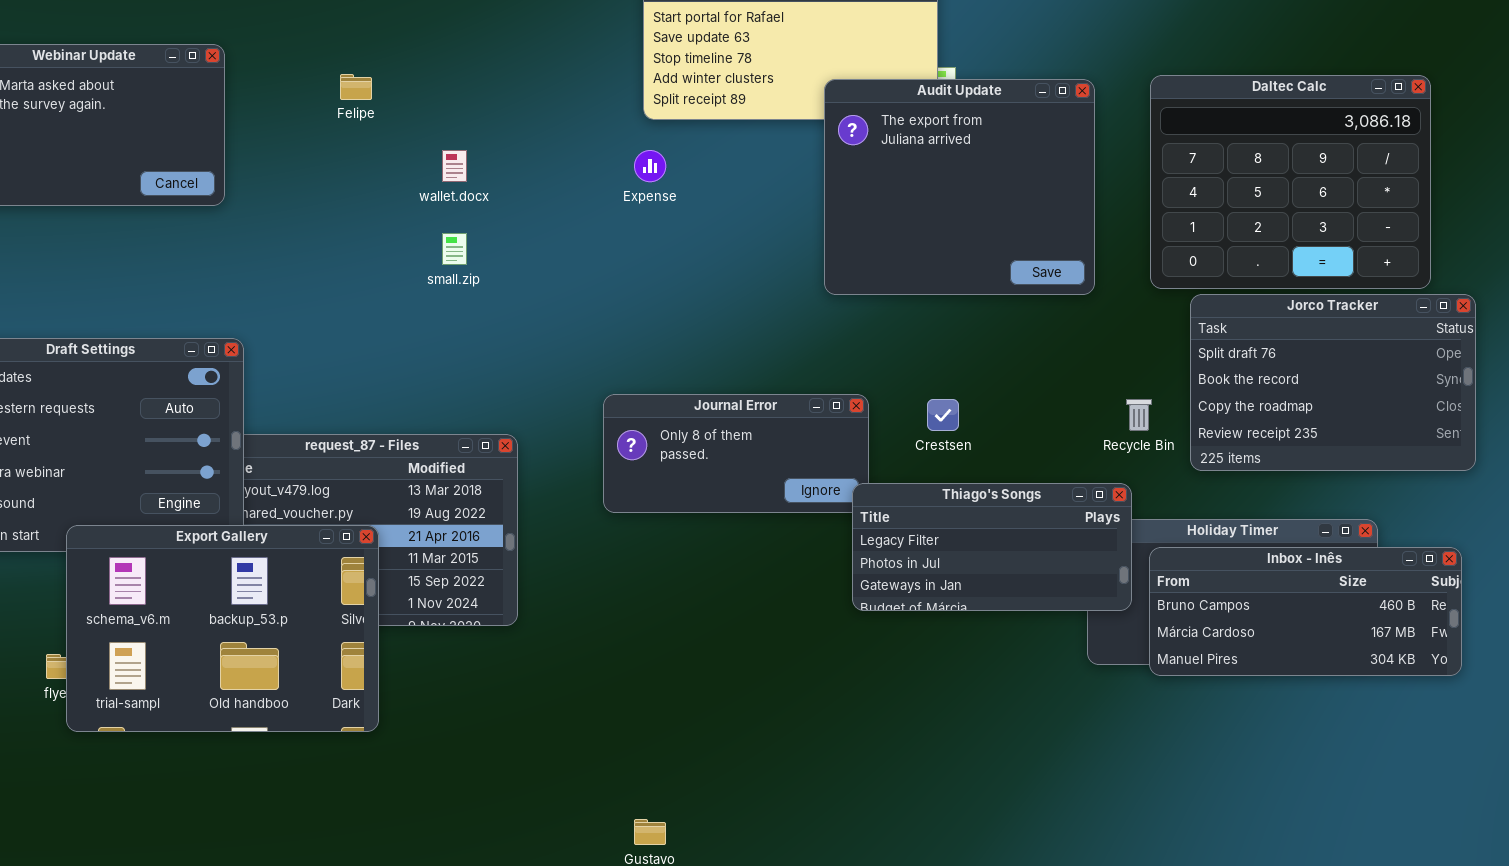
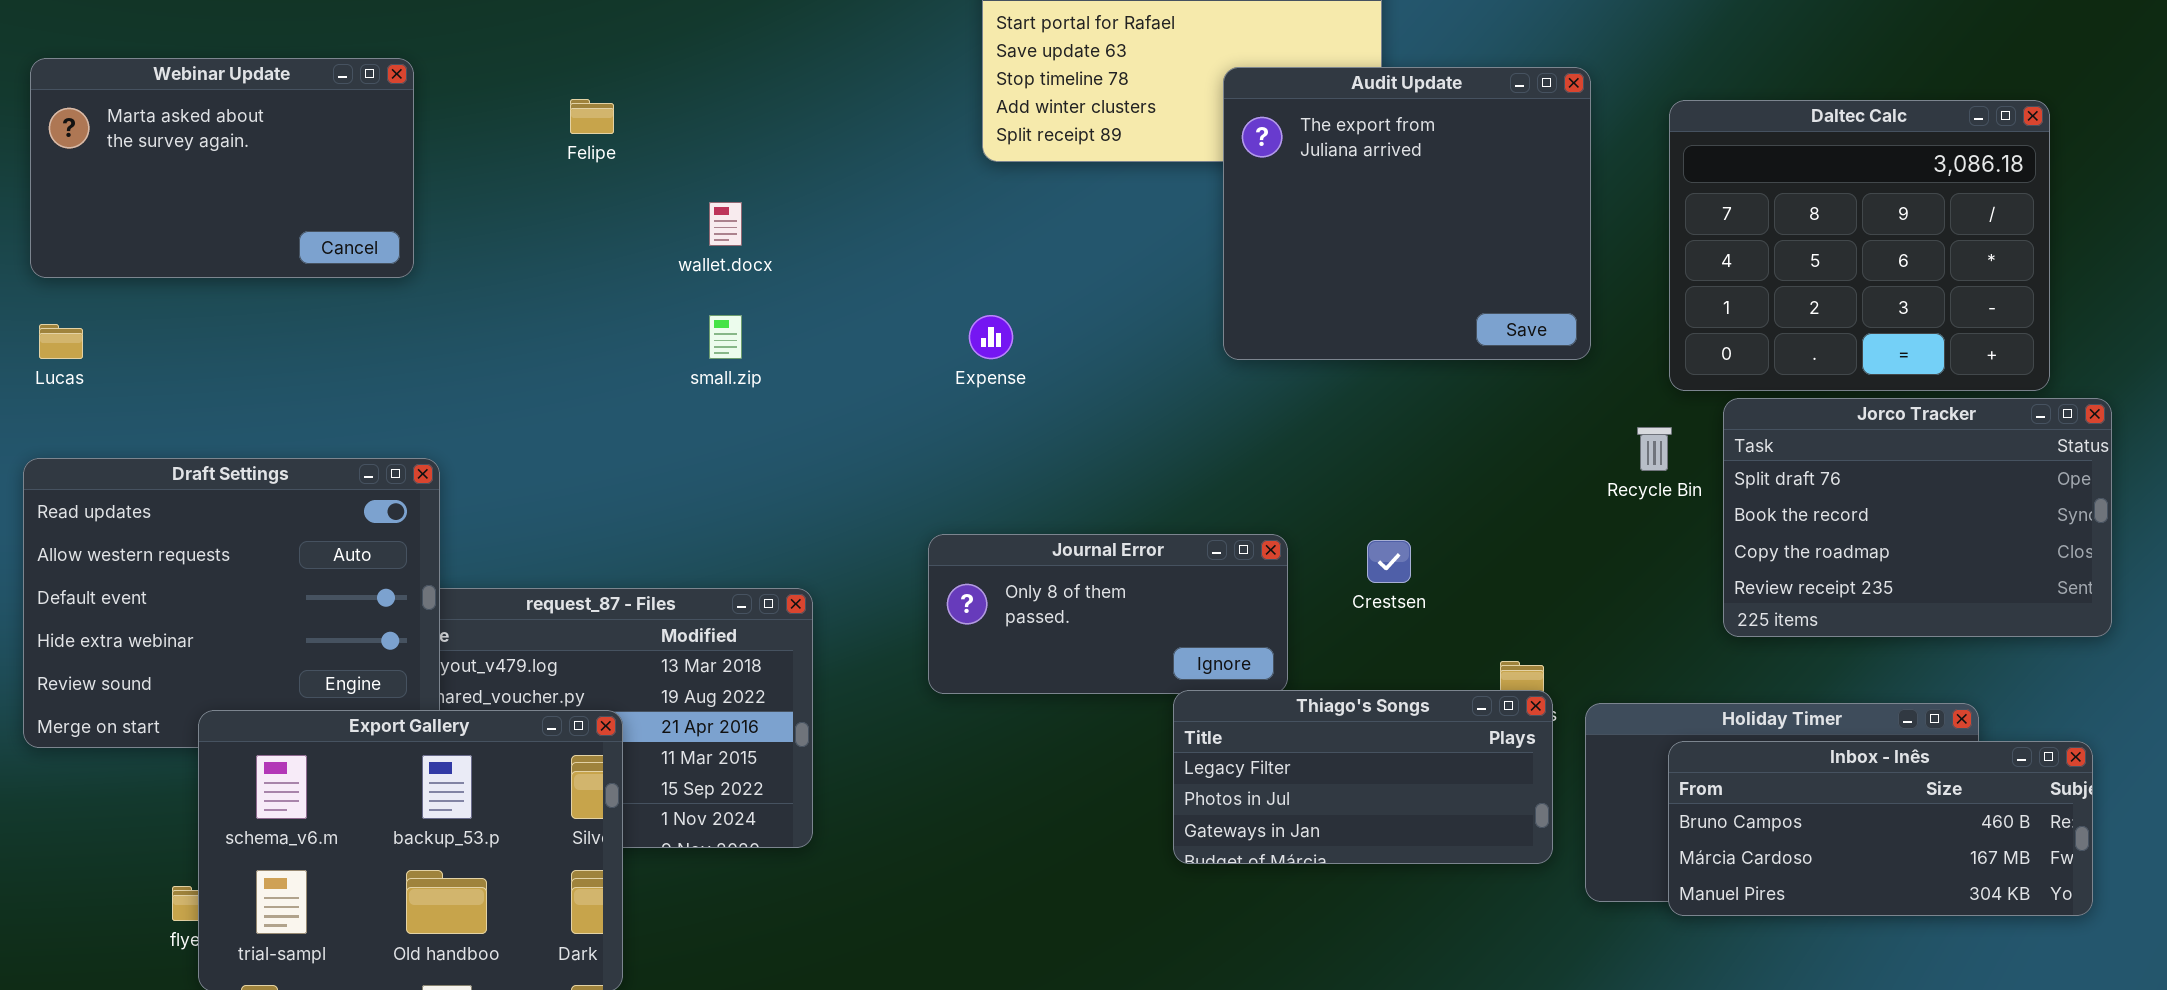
Audit Update: [824,79,1095,295] -> [1223,67,1591,360], moved
Expense: [634,150,666,182] -> [969,315,1013,359], moved
Recycle Bin: [1126,399,1152,431] -> [1637,427,1672,471], moved
Thiago's Songs: [852,483,1132,611] -> [1173,690,1553,864], moved

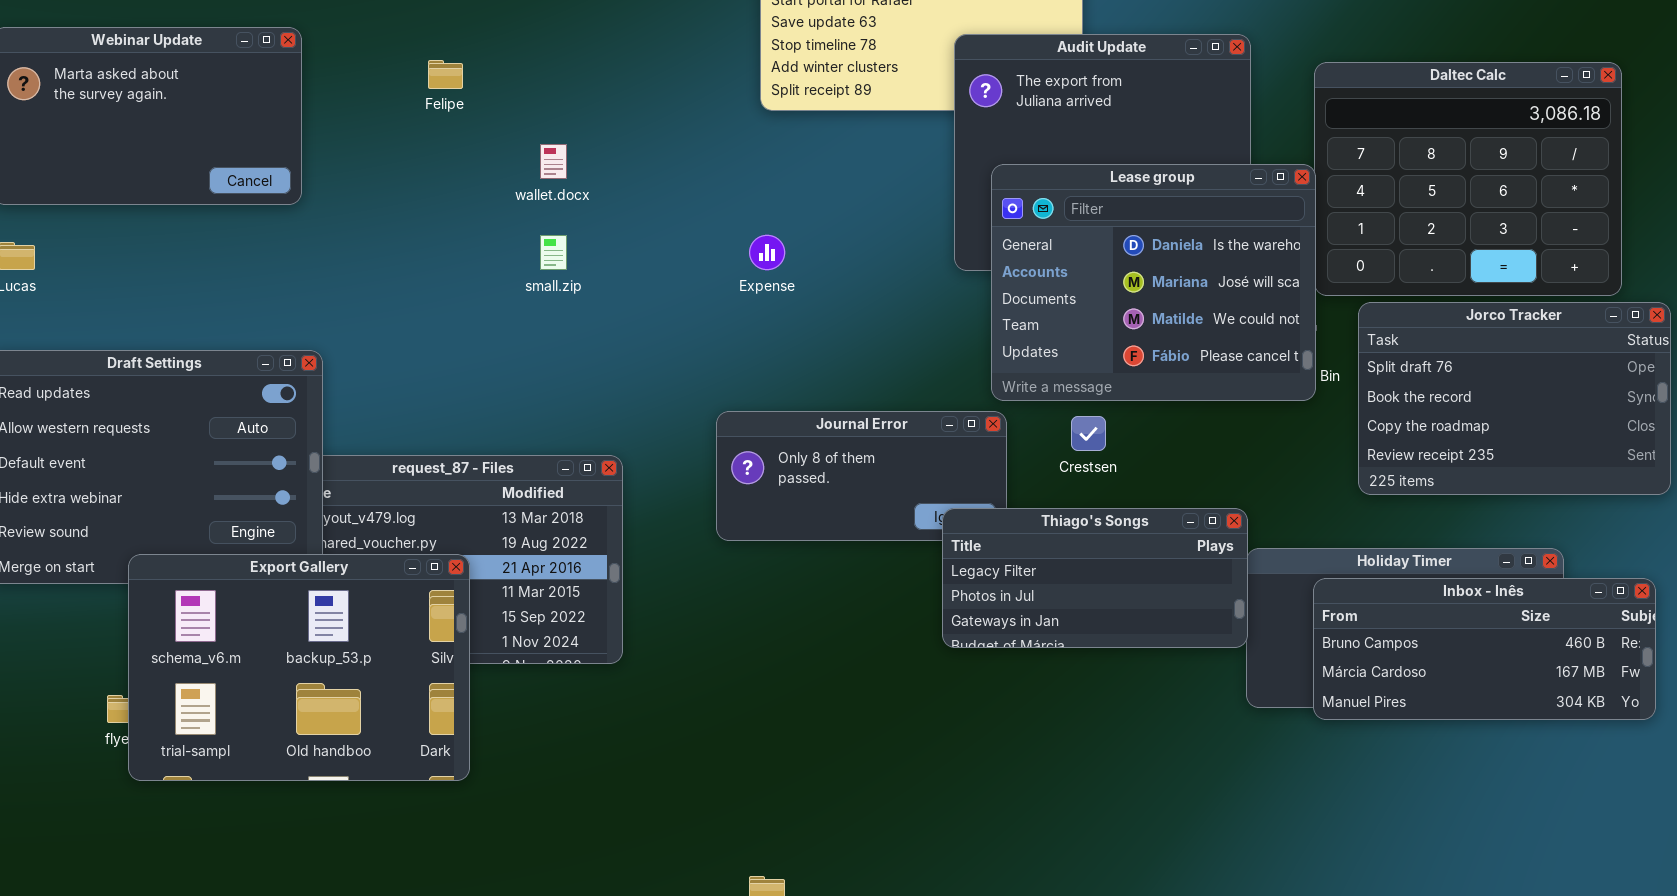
Lease group: none -> [991,164,1316,401], opened
Thiago's Songs: [1173,690,1553,864] -> [942,508,1248,648], moved

